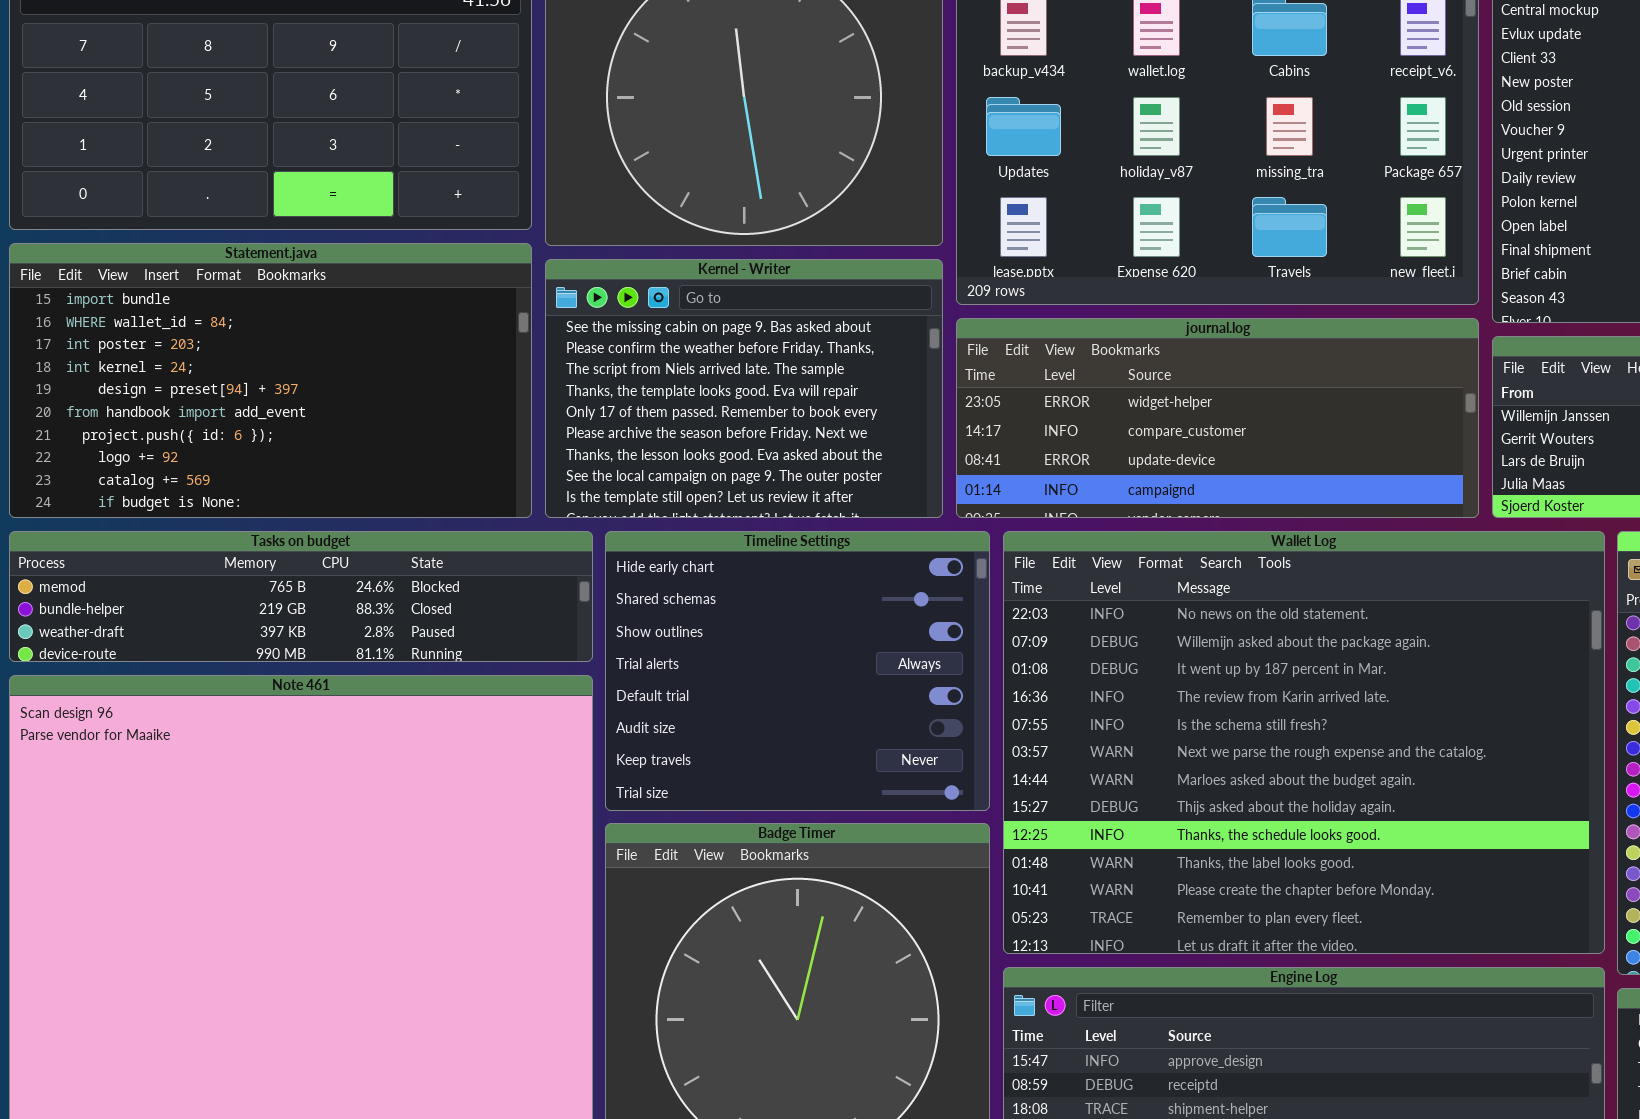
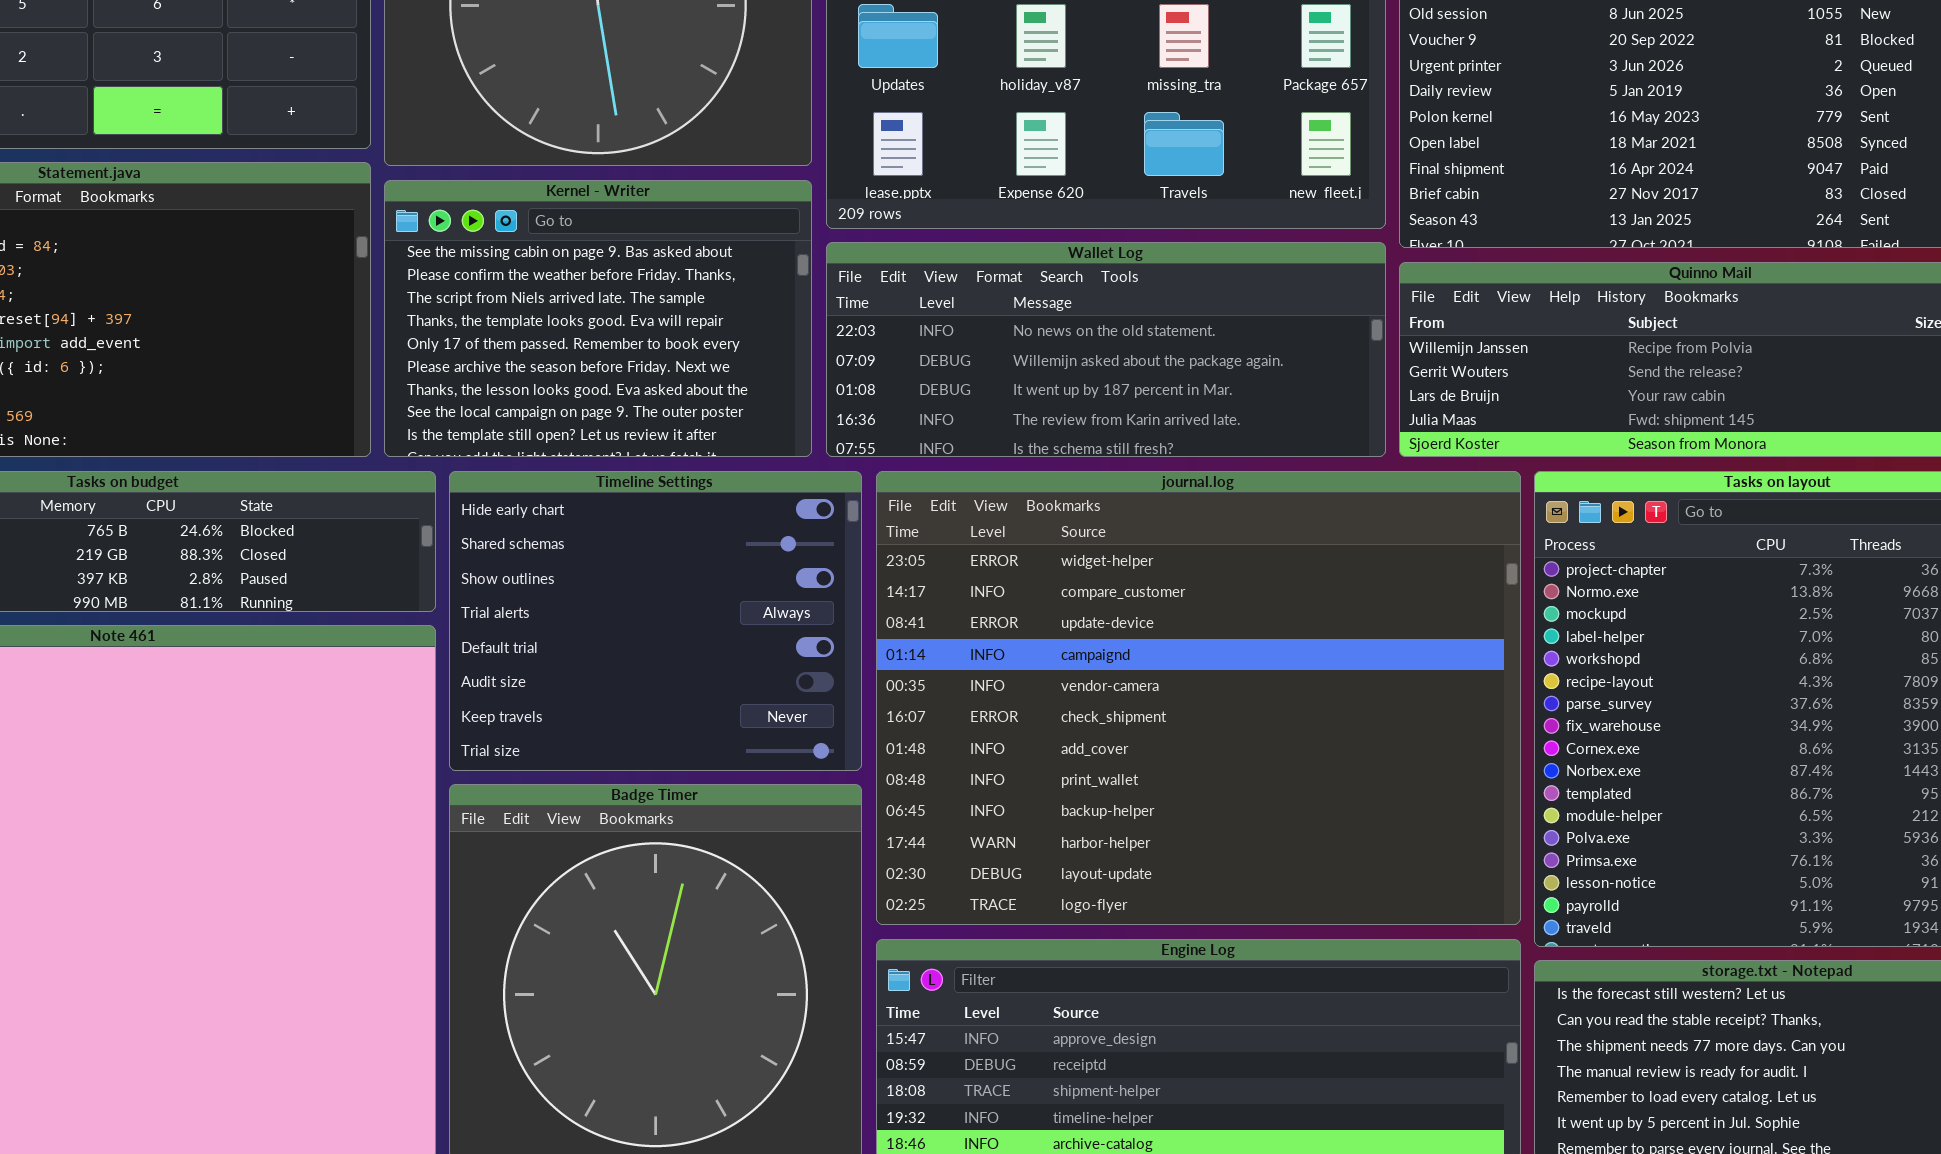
journal.log: [956,318,1479,518] -> [876,471,1521,925], moved, resized
Wallet Log: [1003,531,1605,954] -> [826,242,1386,457], moved, resized

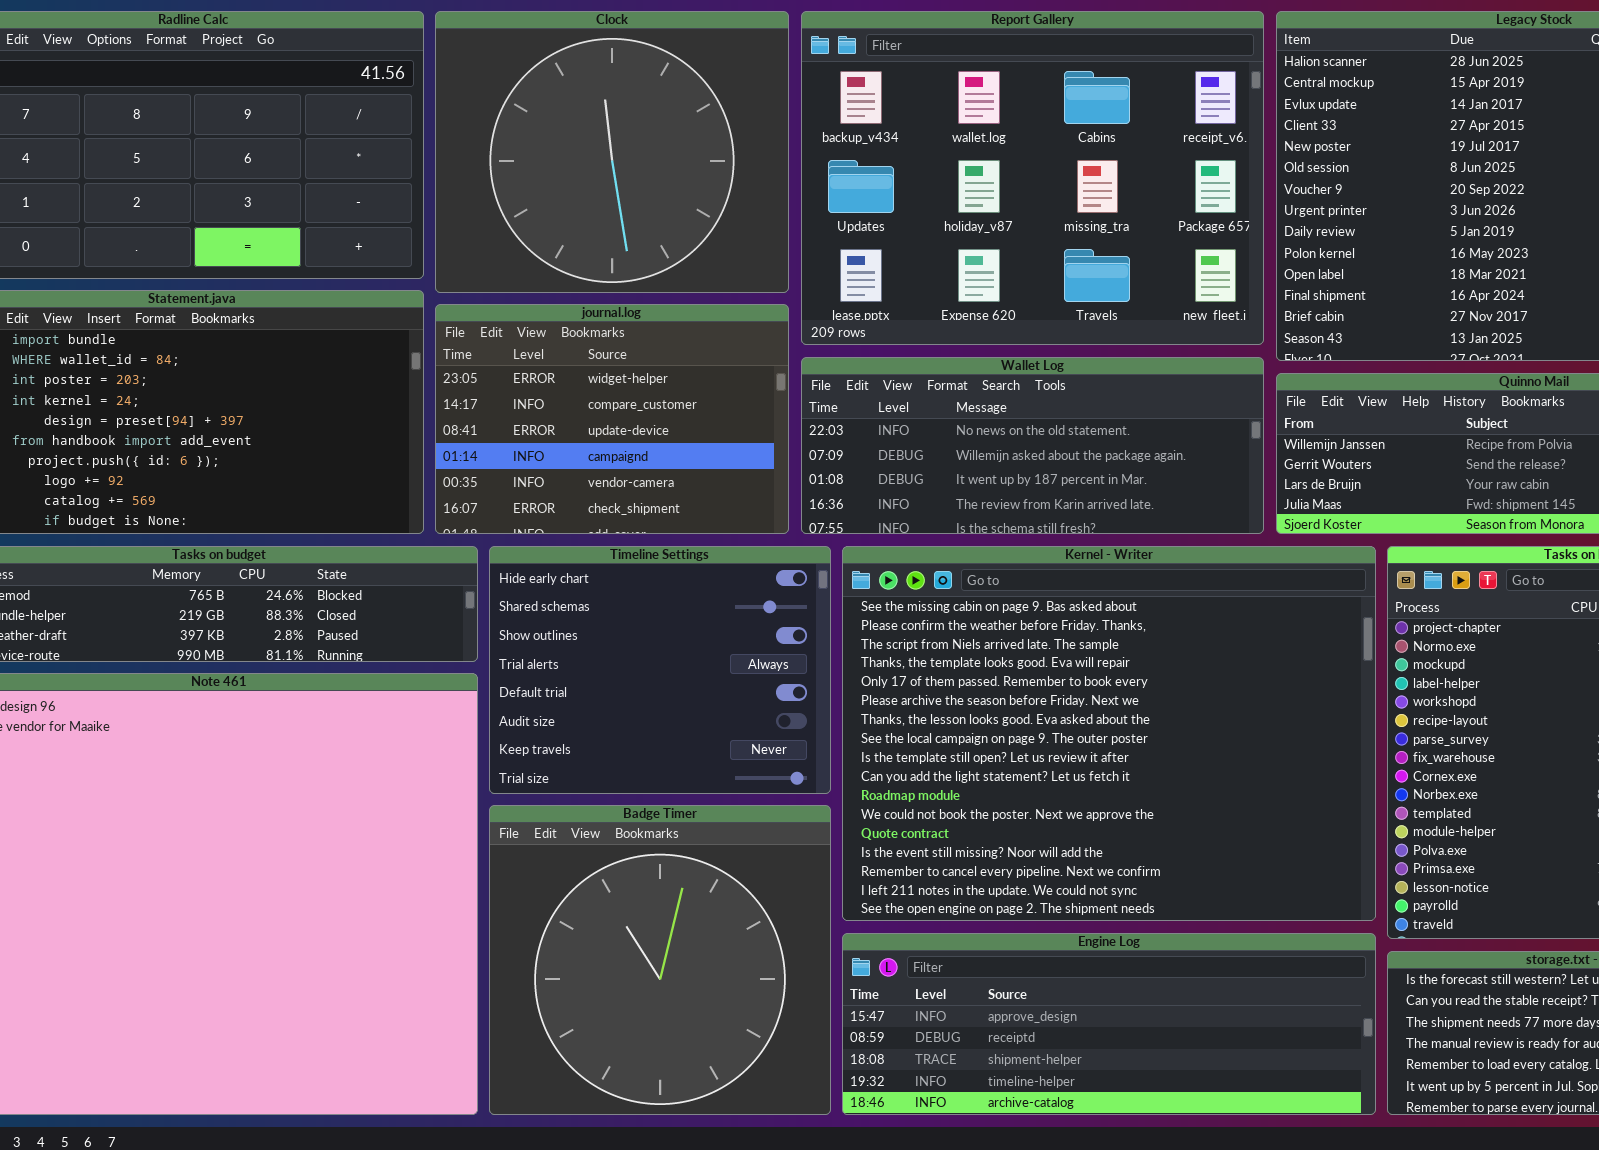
Kernel - Writer: [384,180,812,457] -> [842,546,1376,921], moved, resized
journal.log: [876,471,1521,925] -> [435,304,789,534], moved, resized

